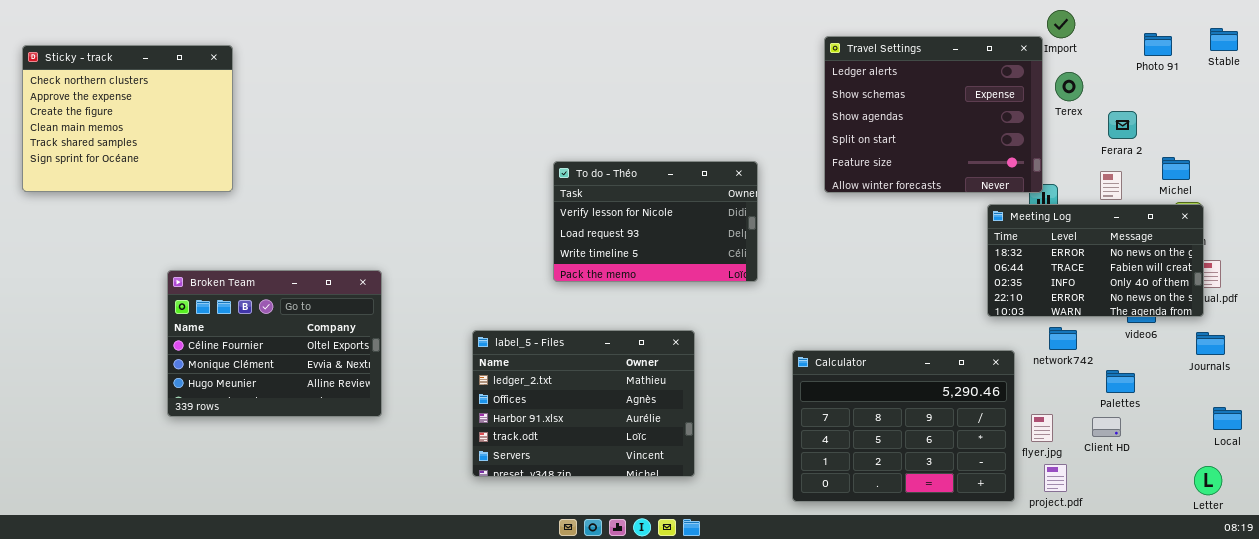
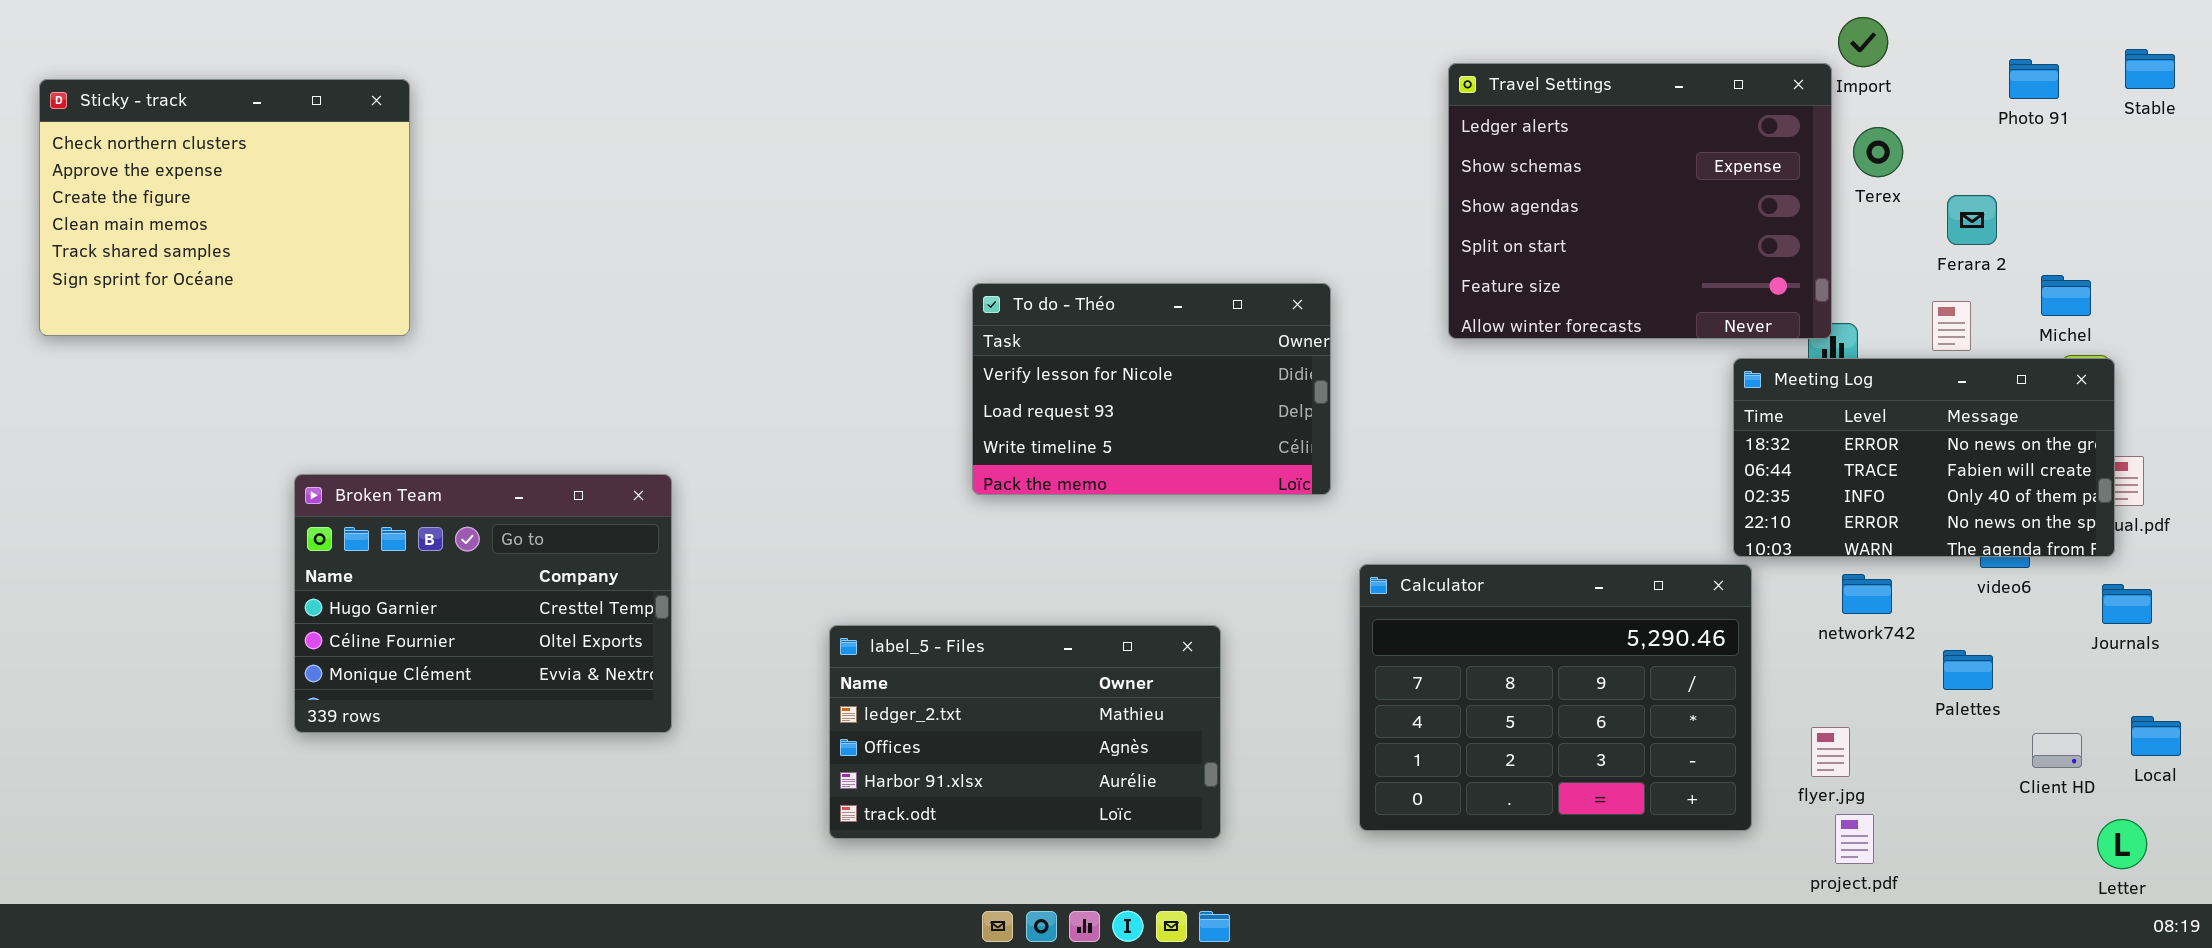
Broken Team: [167,270,382,417] -> [294,474,672,733], scrolled up 1 row
label_5 - Files: [472,330,695,477] -> [829,625,1221,839], resized
Calculator: [792,350,1015,502] -> [1359,564,1752,831], moved
Client HD: [1092,417,1121,437] -> [2032,733,2082,768], moved

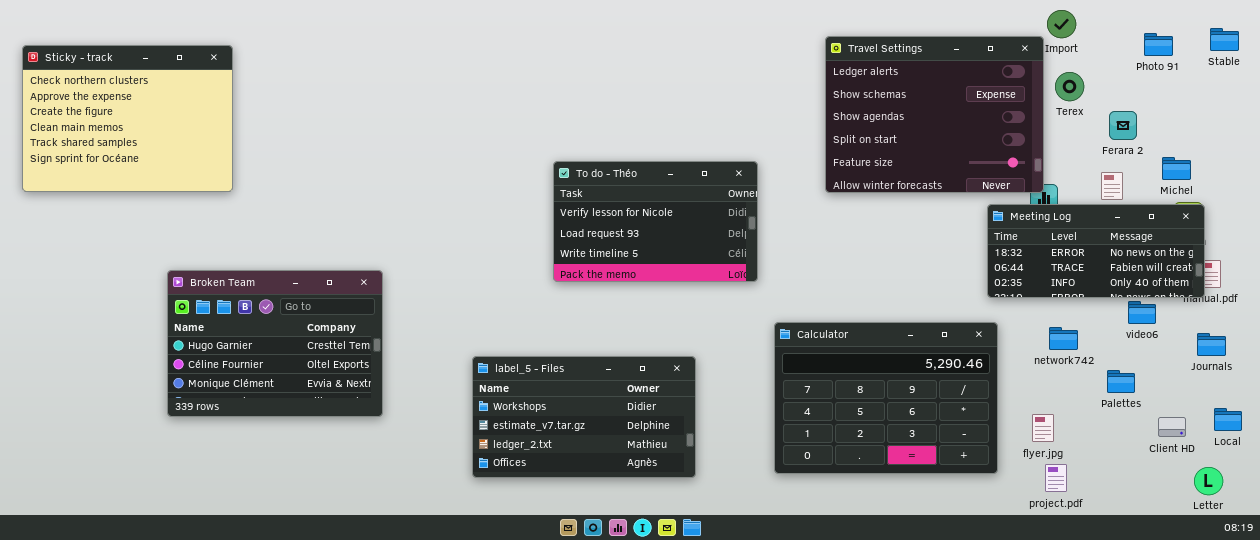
Meeting Log: [1733,358,2115,557] -> [987,204,1205,298], resized
label_5 - Files: [829,625,1221,839] -> [472,356,696,478], scrolled up 2 rows

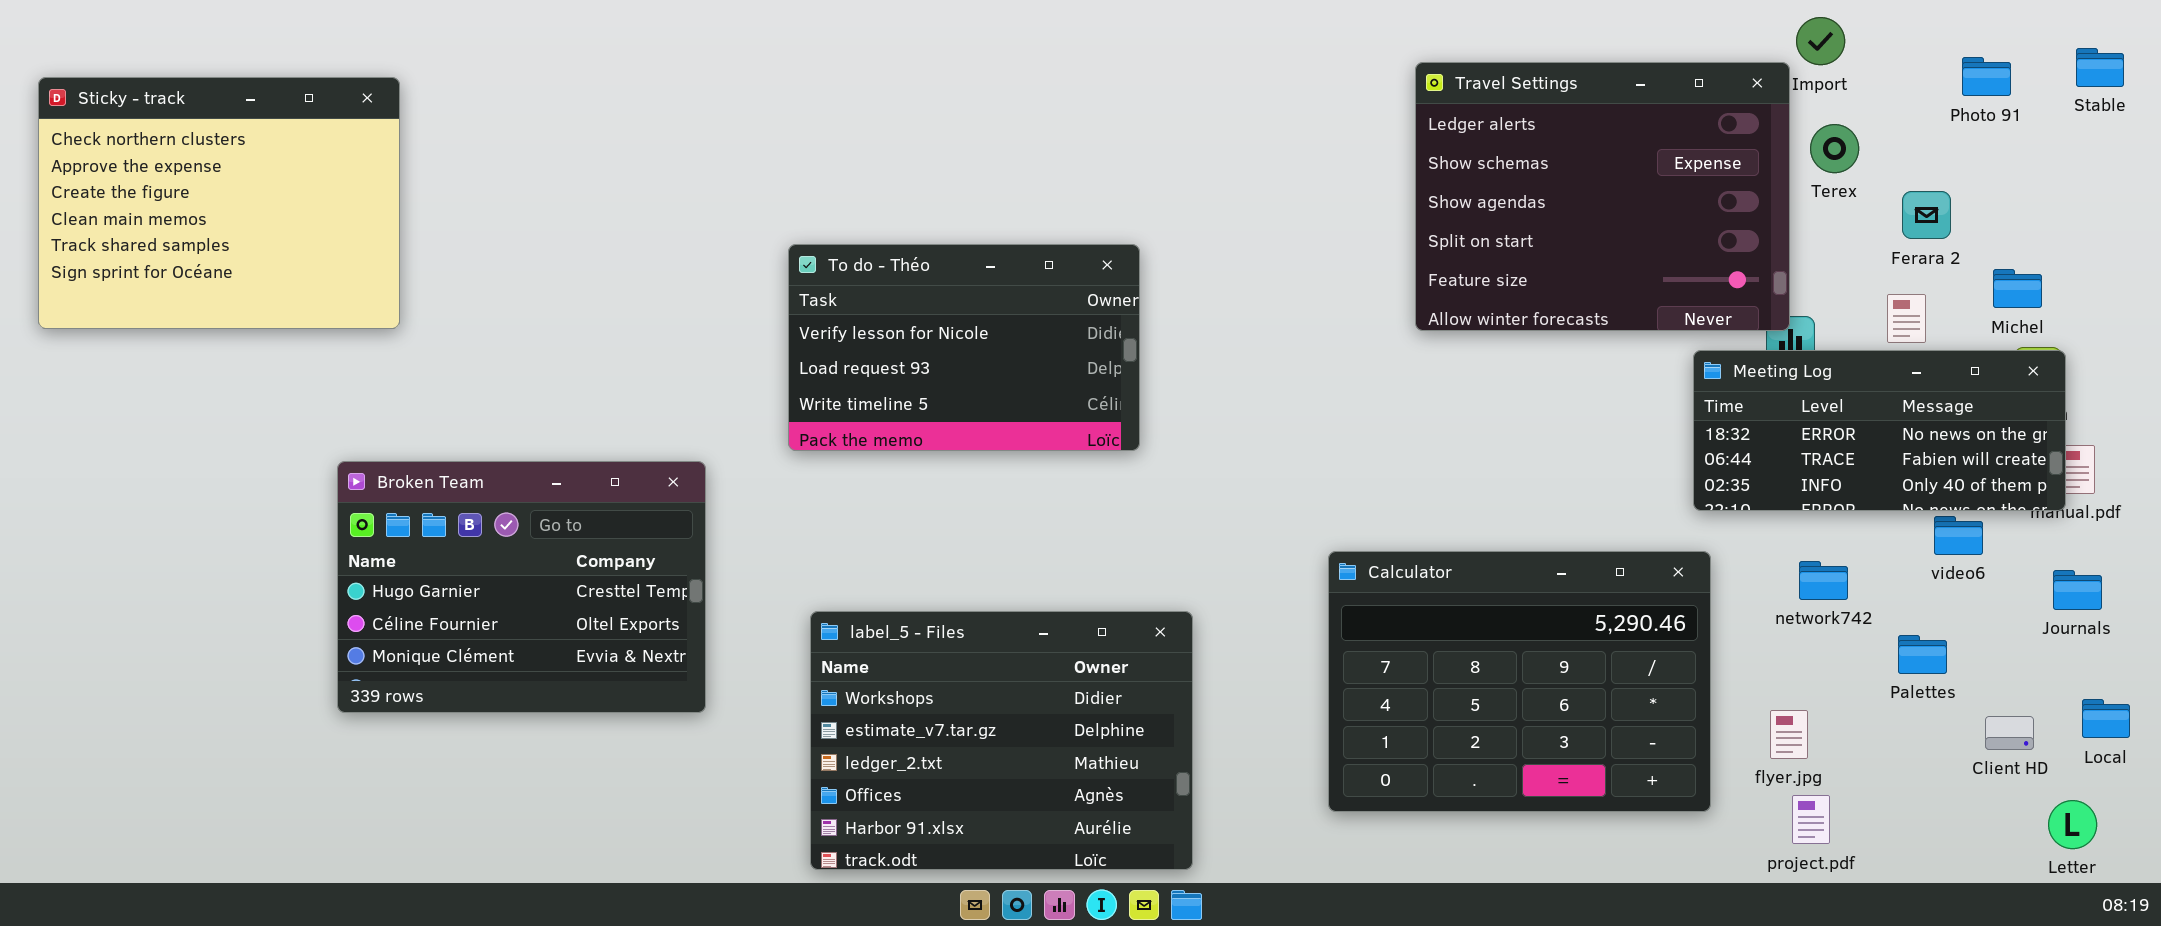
To do - Théo: [553,161,758,282] -> [788,244,1140,451], moved
Broken Team: [167,270,383,417] -> [337,461,706,713], moved
label_5 - Files: [472,356,696,478] -> [810,611,1193,870], resized

